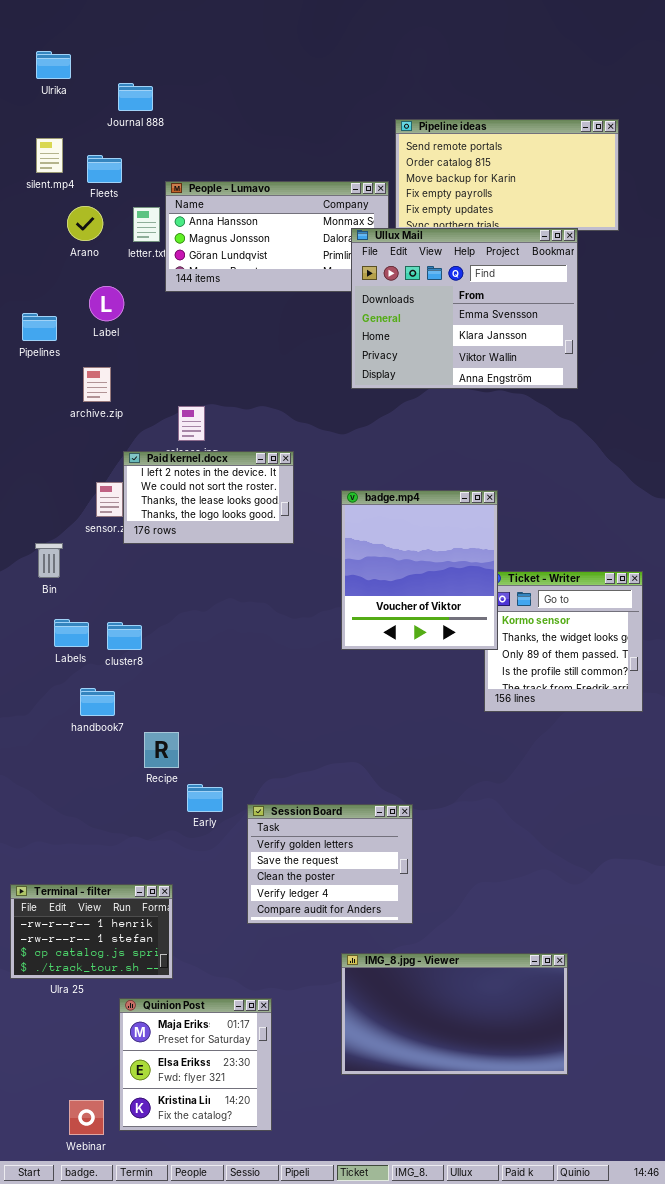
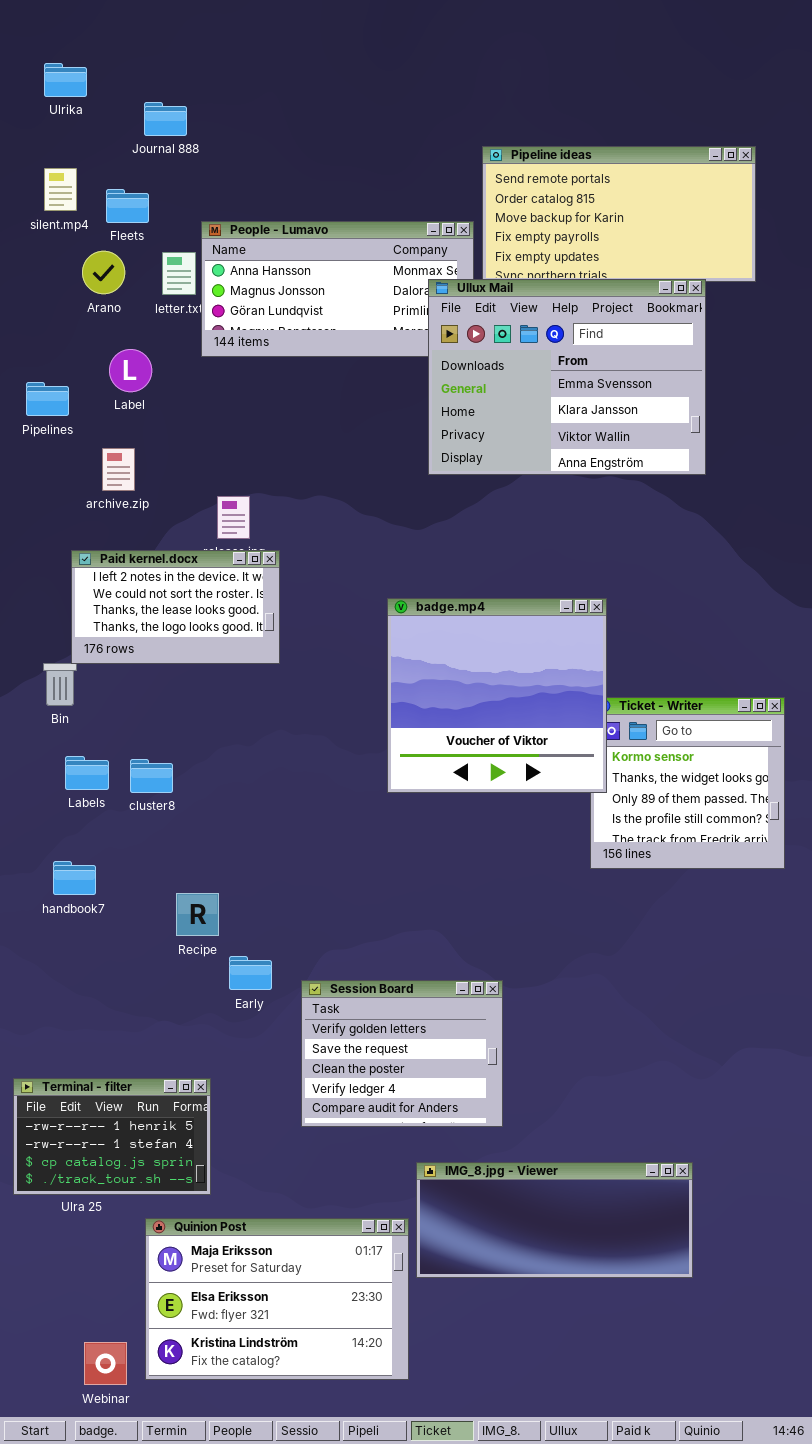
Paid kernel.docx: [123,451,294,544] -> [71,550,280,664], moved
badge.mp4: [341,490,498,650] -> [387,598,607,793], resized
handbook7: [80,688,115,716] -> [53,861,96,895], moved
IMG_8.jpg - Viewer: [341,953,568,1075] -> [416,1162,693,1278], resized
Quinion Post: [119,998,272,1131] -> [145,1218,409,1380], resized

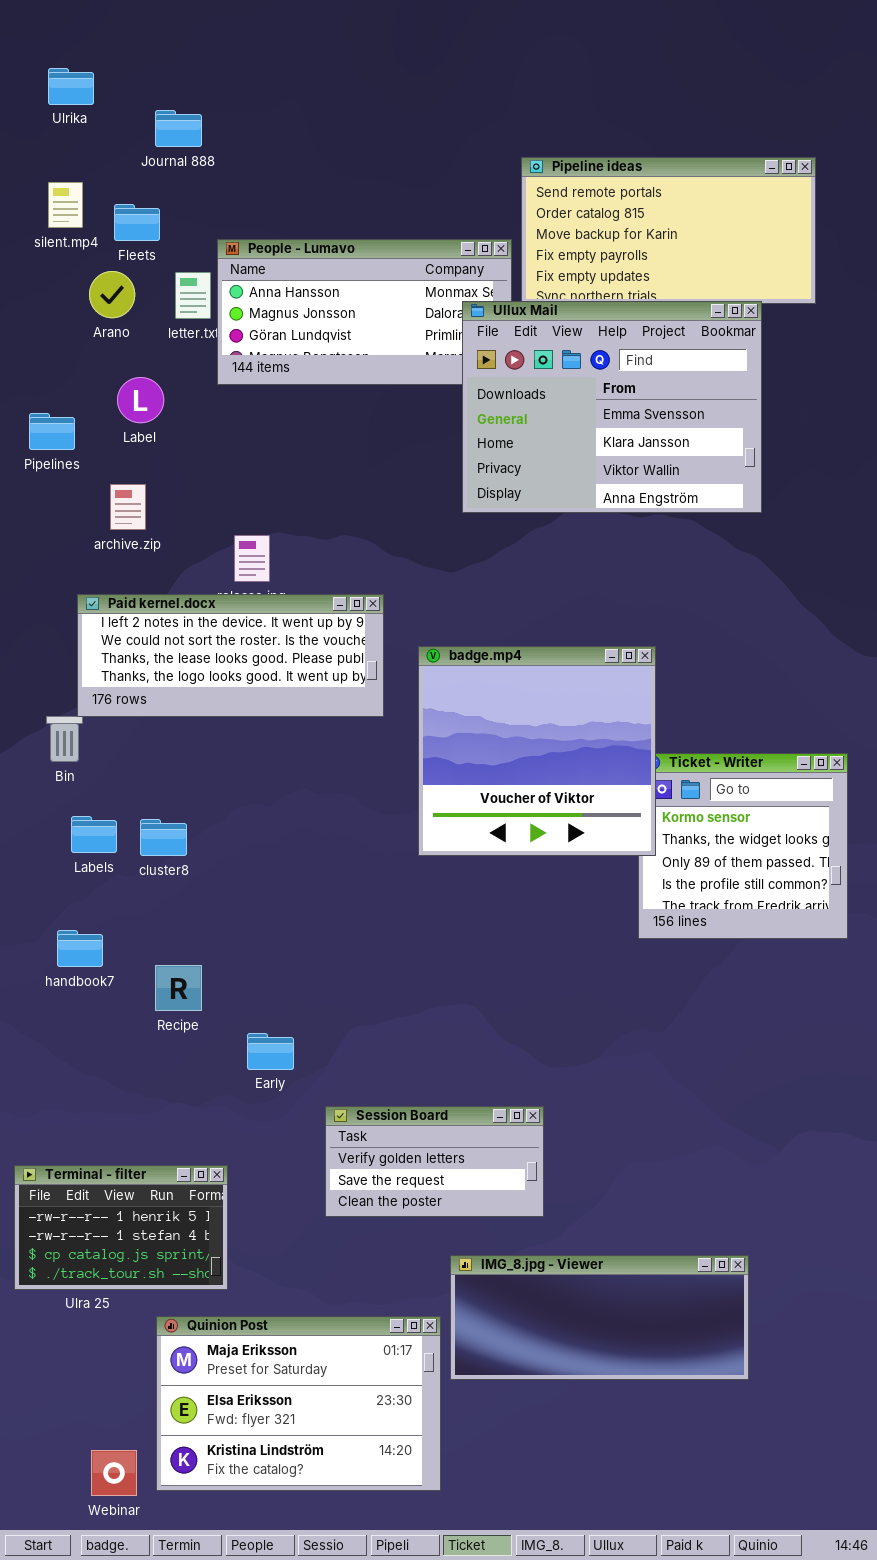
Paid kernel.docx: [71,550,280,664] -> [77,594,384,717], resized
Recipe: [176,893,219,936] -> [155,965,202,1011], moved
Session Board: [301,980,503,1127] -> [325,1106,544,1217], resized

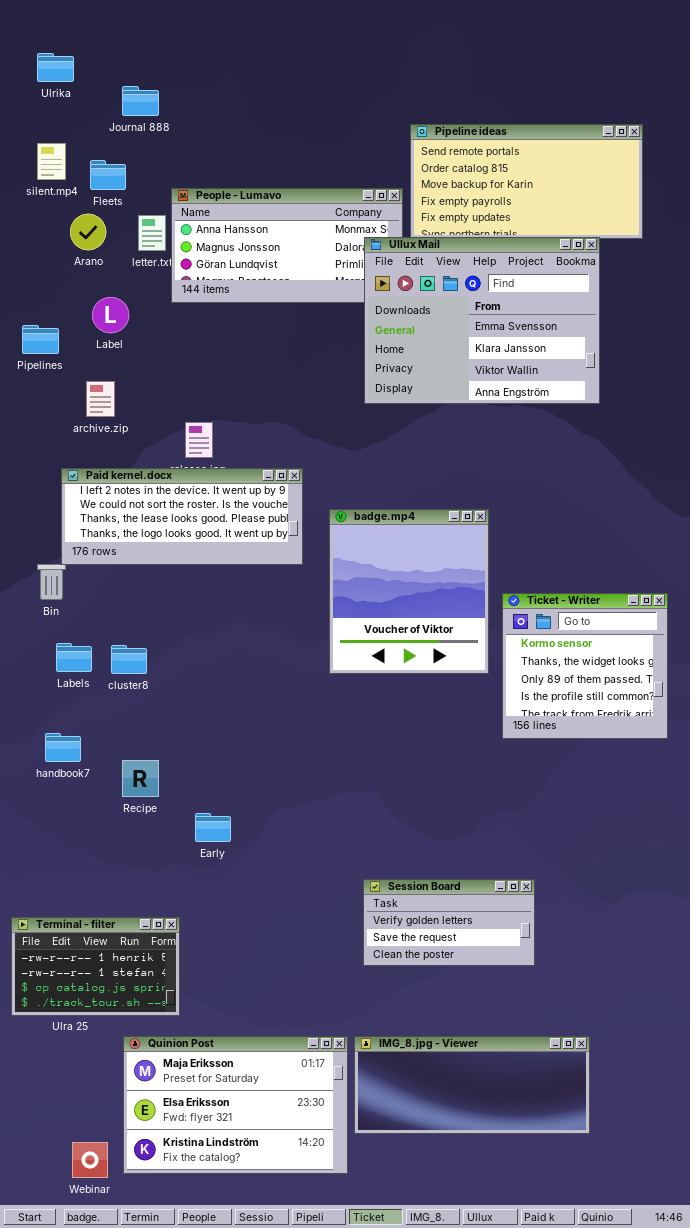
badge.mp4: [418,646,656,856] -> [329,509,489,674], resized
Session Board: [325,1106,544,1217] -> [363,879,535,966], moved
IMG_8.jpg - Viewer: [450,1255,749,1380] -> [354,1036,590,1134], moved

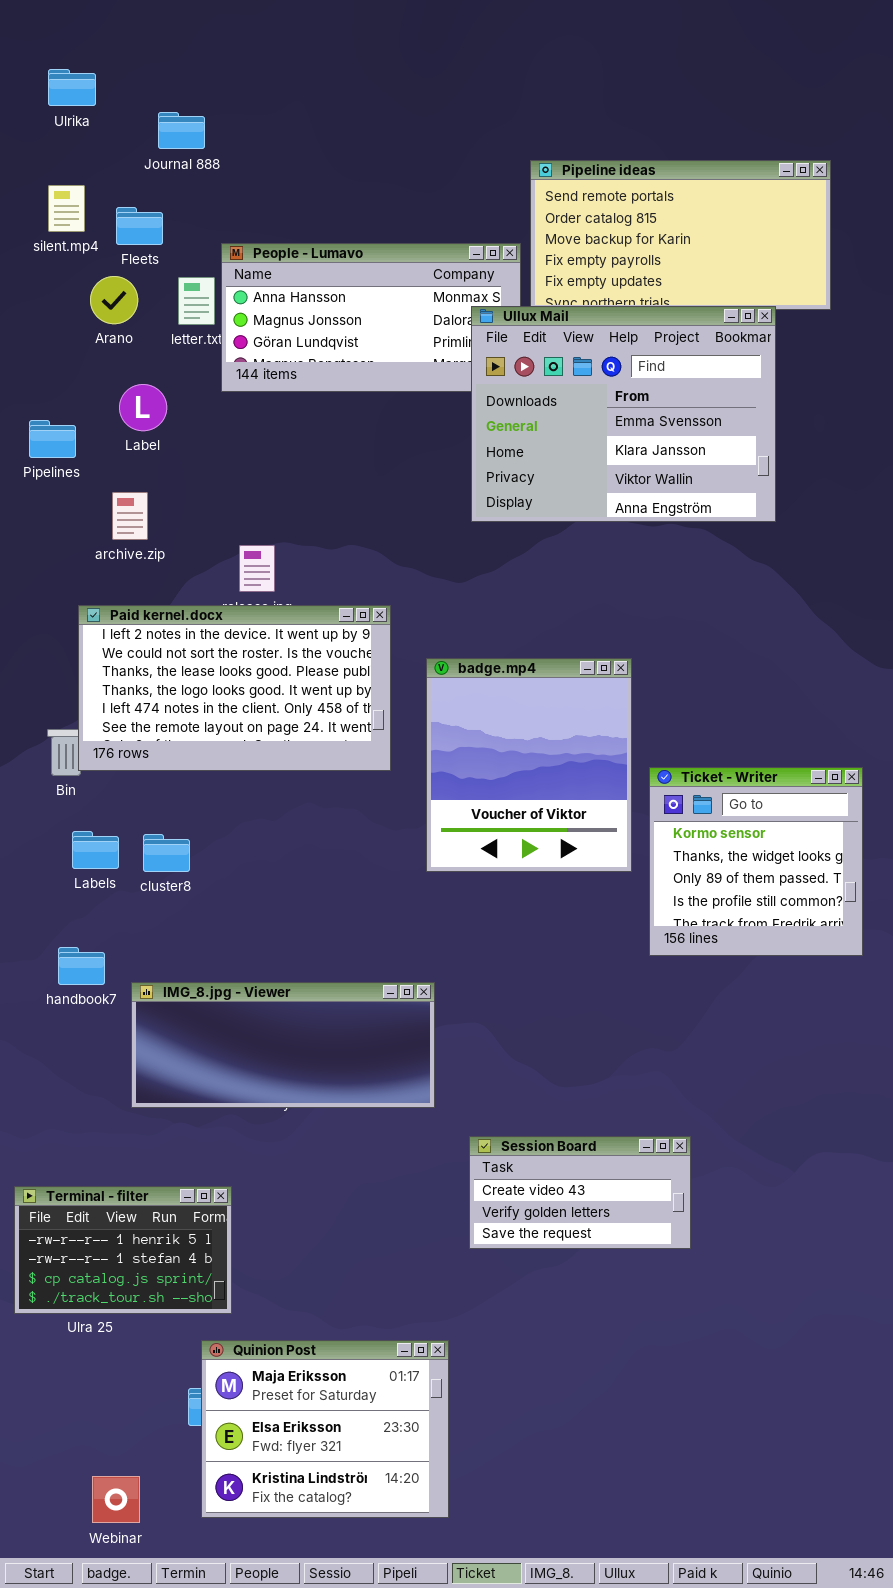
Paid kernel.docx: [61,468,303,565] -> [78,605,391,771], resized
Session Board: [363,879,535,966] -> [469,1136,691,1249], scrolled up 1 row
Quinion Post: [123,1036,348,1174] -> [201,1340,449,1518], resized
IMG_8.jpg - Viewer: [354,1036,590,1134] -> [131,982,435,1108], moved

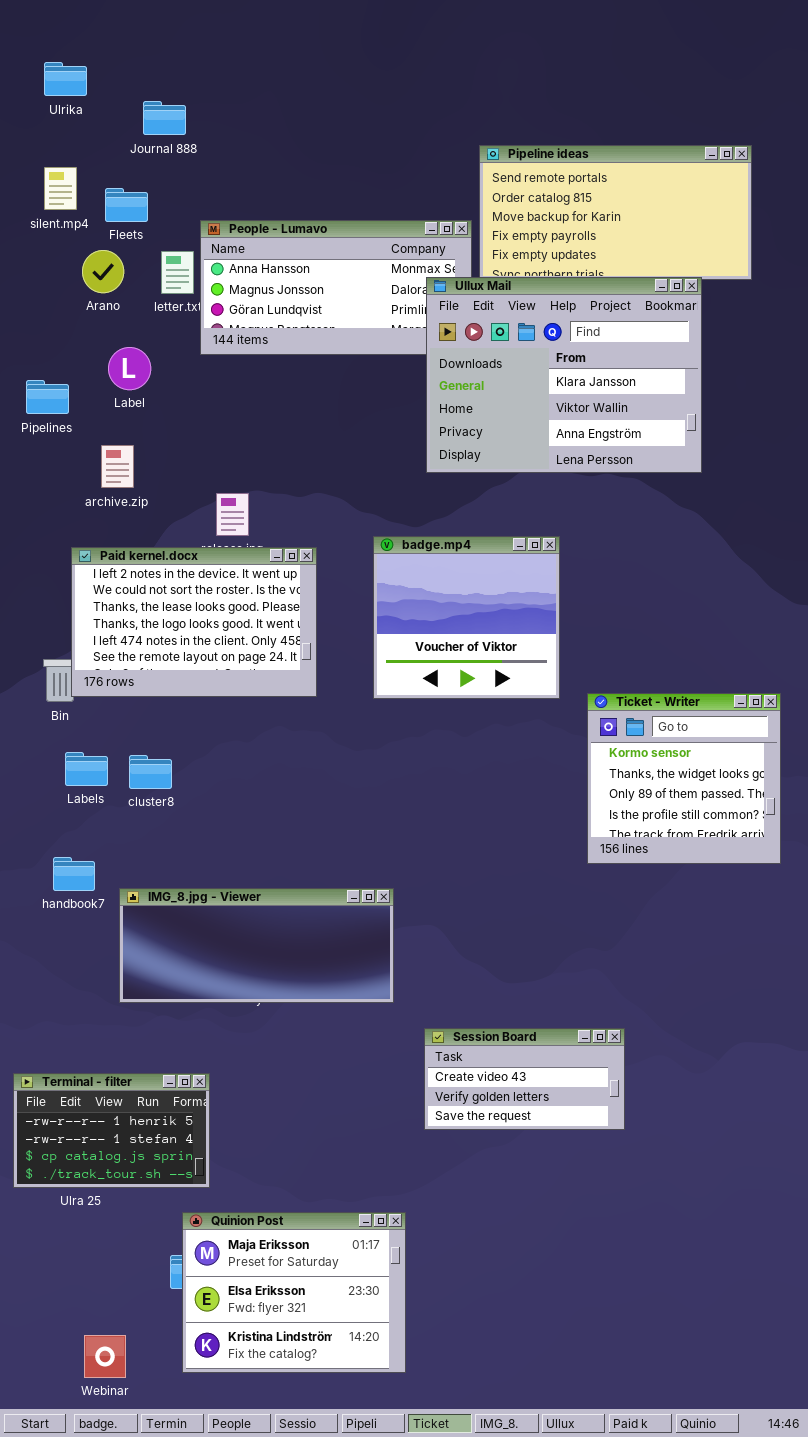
Ullux Mail: [471,306,776,522] -> [426,277,702,473], scrolled down 1 row
Paid kernel.docx: [78,605,391,771] -> [71,547,317,697], resized
badge.mp4: [426,658,632,872] -> [373,536,560,699], moved, resized

